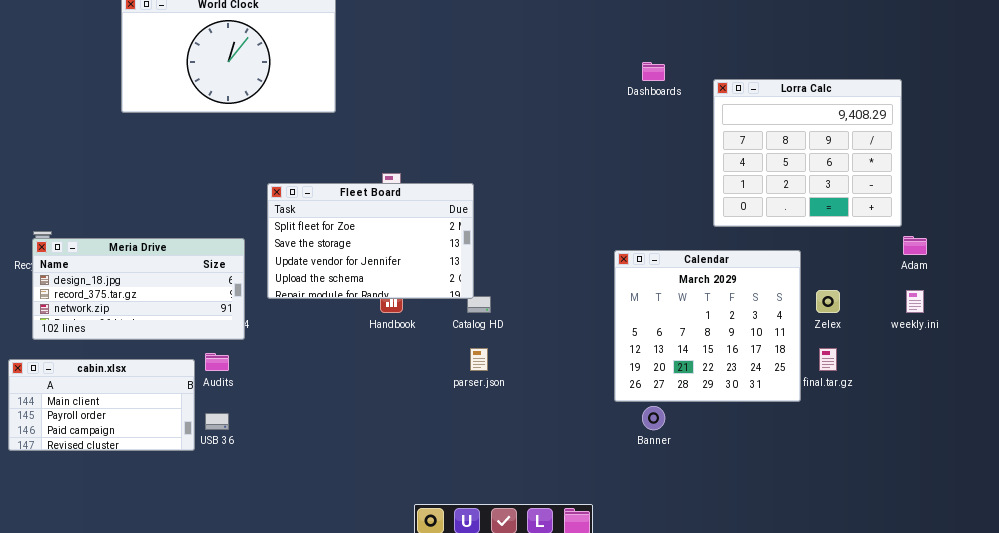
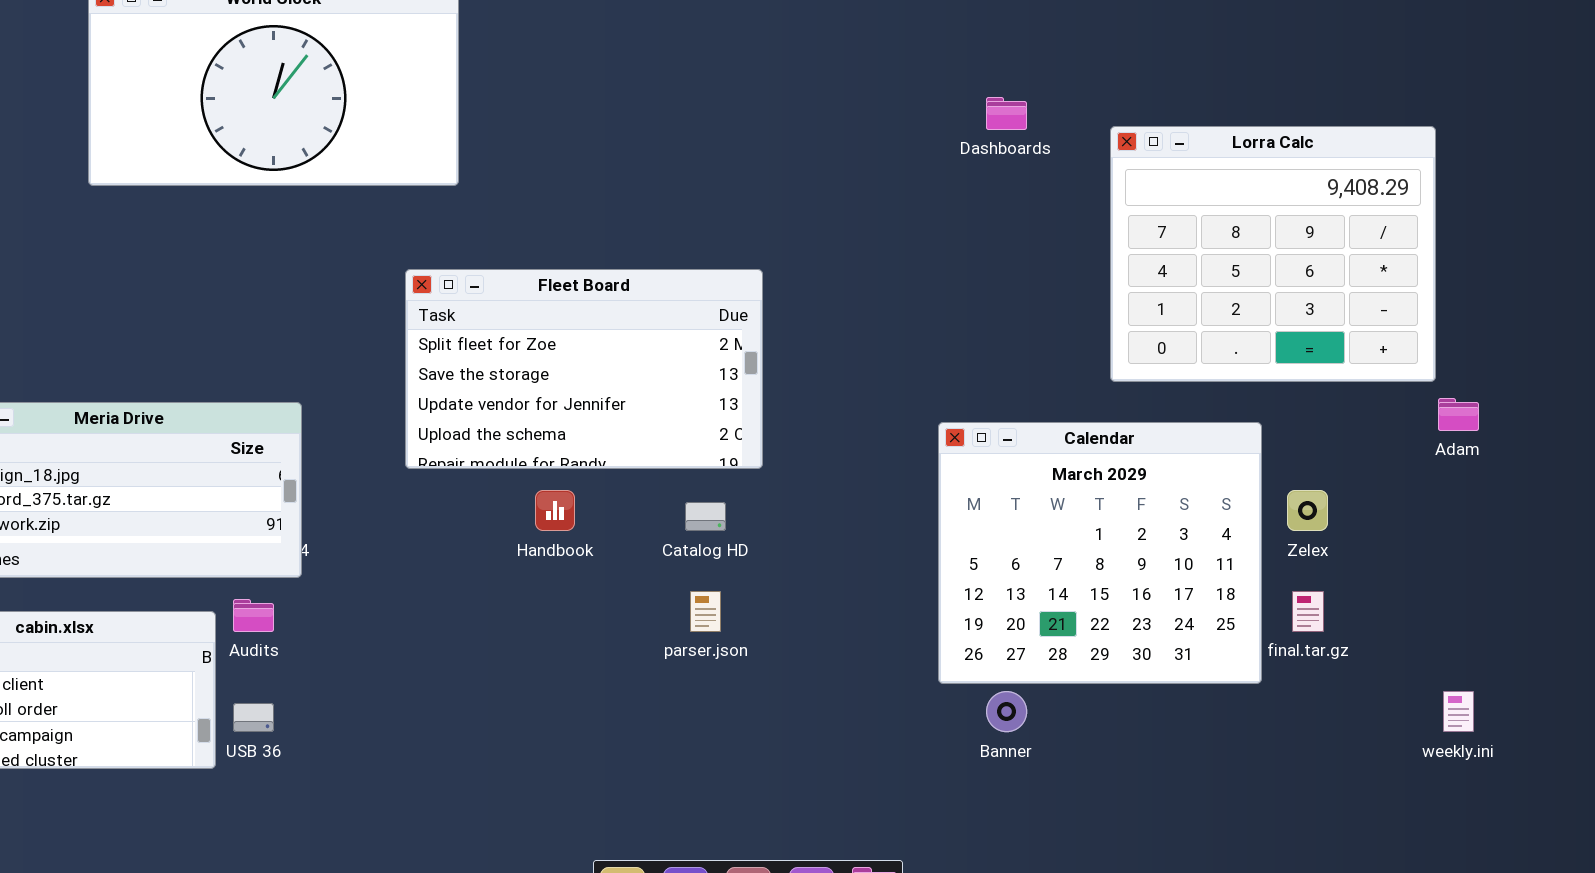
Fleet Board: [267,183,474,299] -> [405,269,763,469], moved
weekly.ini: [906,290,924,313] -> [1443,691,1474,732], moved

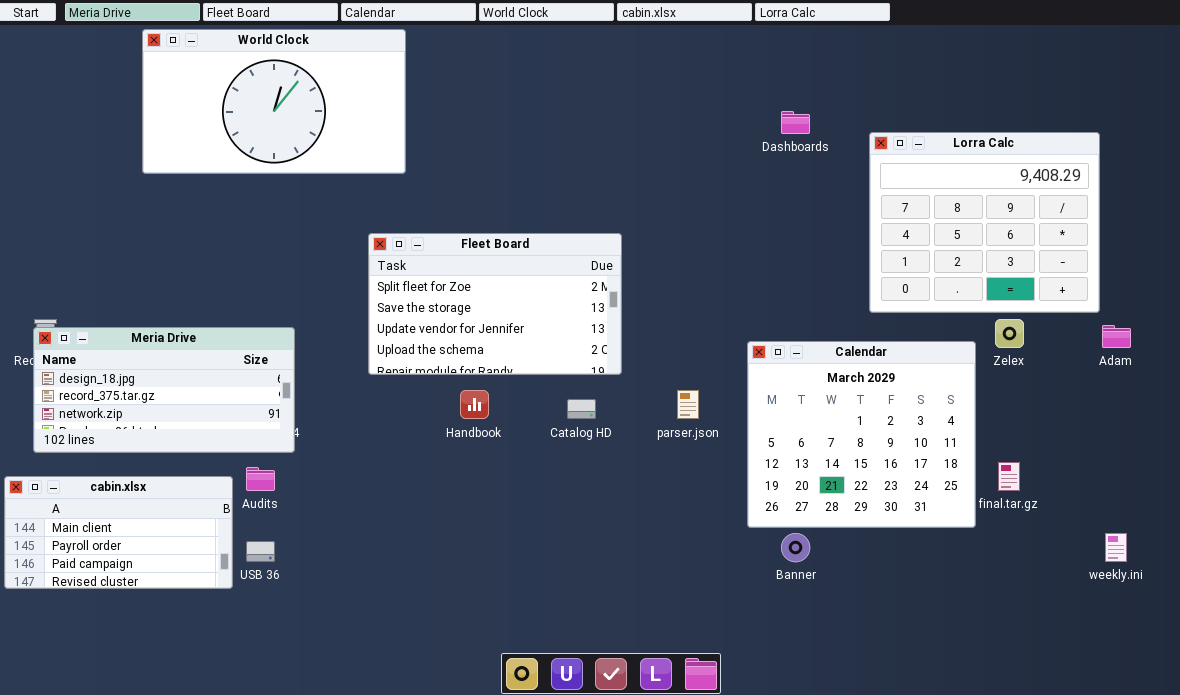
Zelex: [1287,490,1328,531] -> [995,319,1024,348], moved
parser.json: [690,591,721,632] -> [677,390,699,419], moved

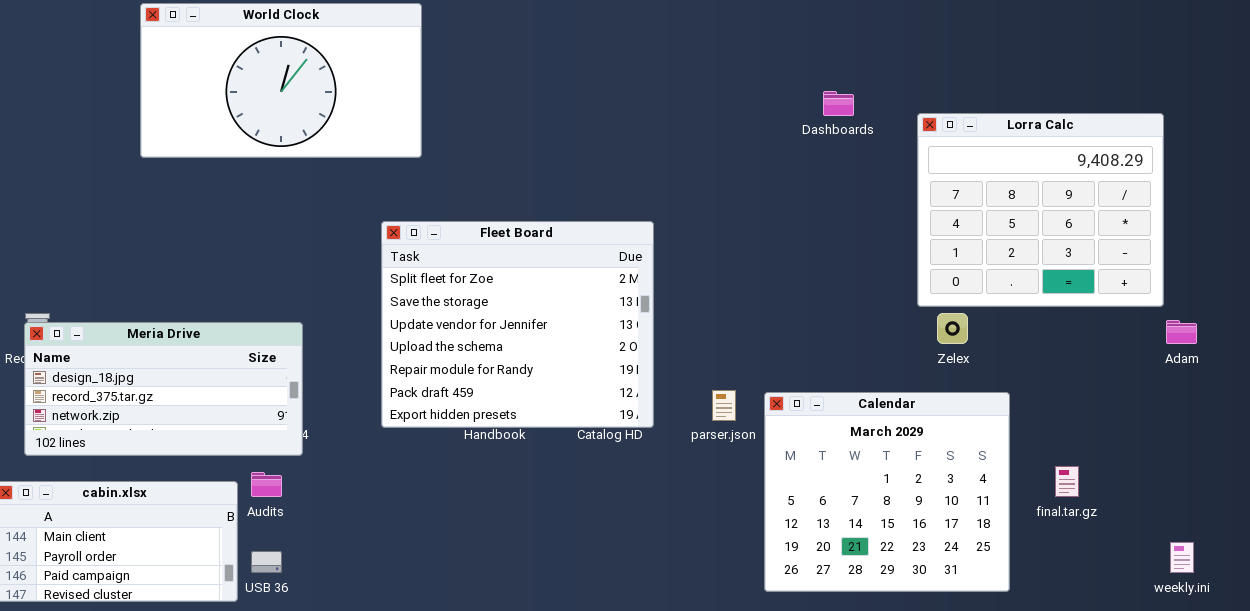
Fleet Board: [368,233,622,375] -> [381,221,654,428], resized
Zelex: [995,319,1024,348] -> [937,313,968,344], moved
Calendar: [747,341,976,528] -> [764,392,1010,592], moved

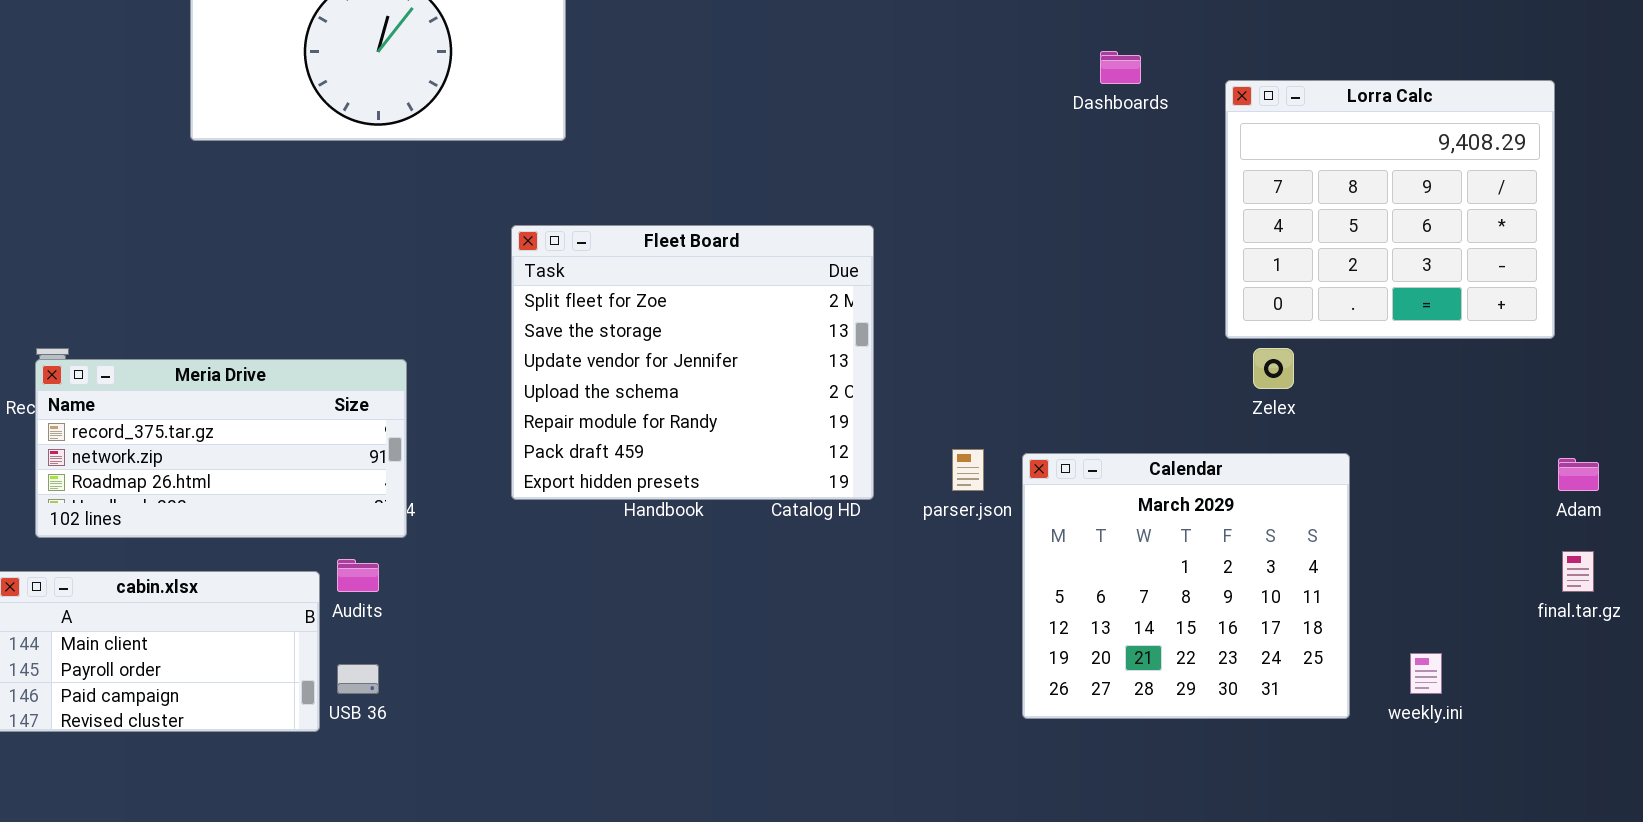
Adam: [1166,320,1197,344] -> [1558,458,1599,491], moved
Meria Drive: [24,322,303,456] -> [35,359,407,538], scrolled down 1 row
final.tar.gz: [1055,466,1079,497] -> [1562,551,1594,592], moved
weekly.ini: [1170,542,1194,573] -> [1410,653,1442,694], moved

